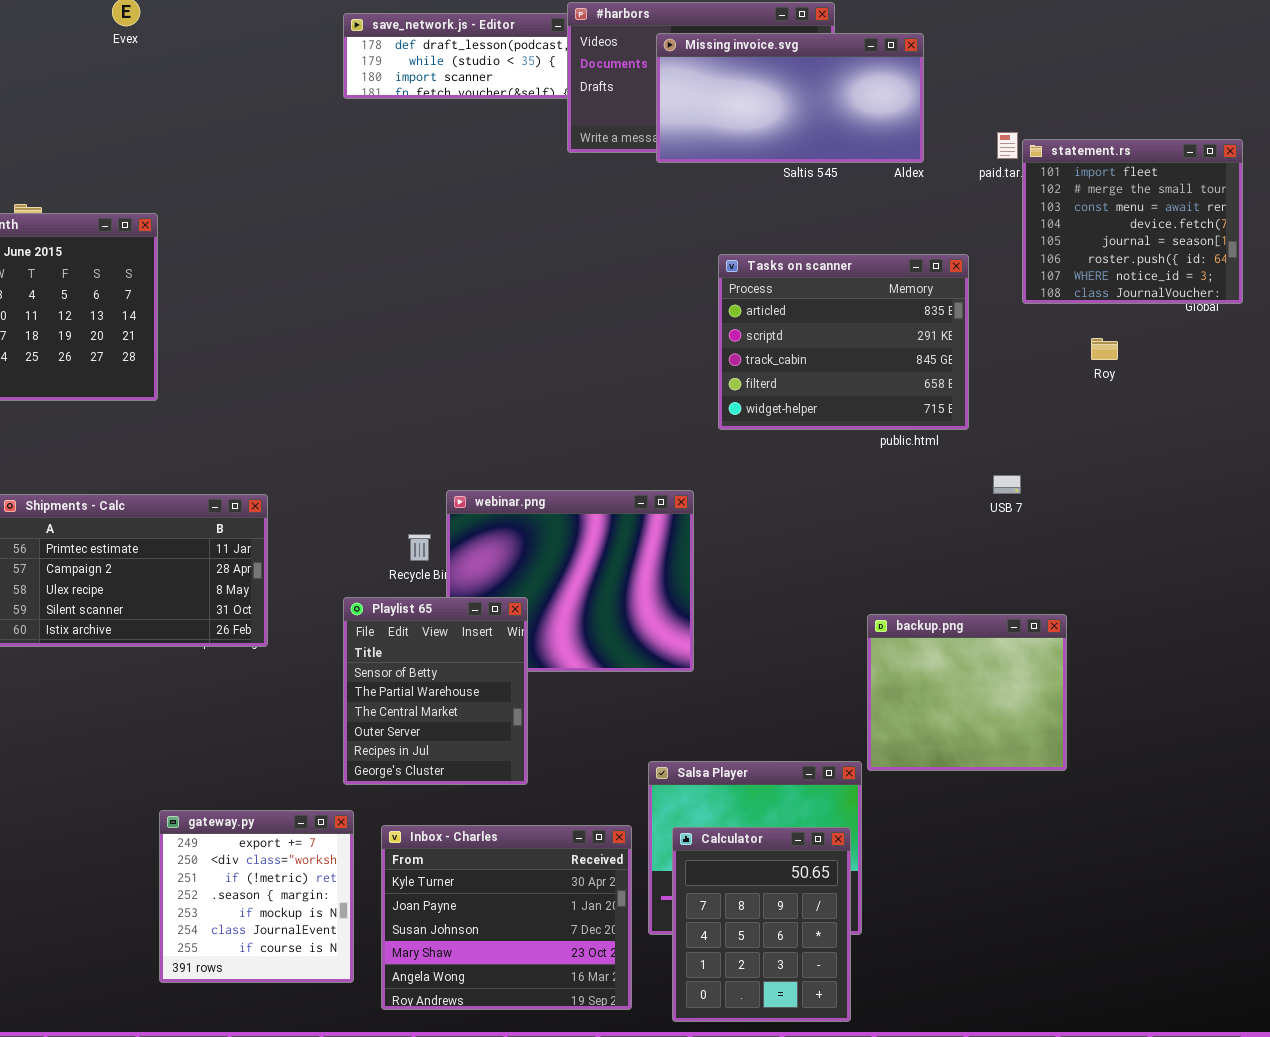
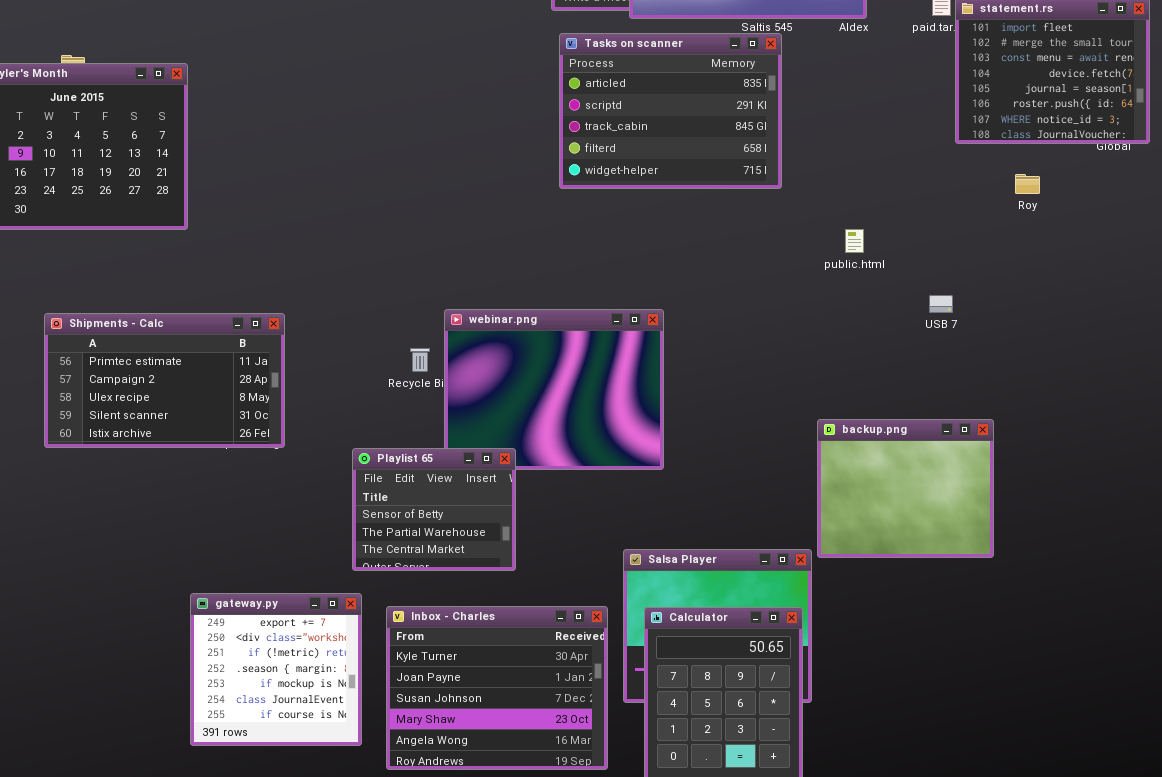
Tasks on scanner: [718,254,969,430] -> [559,33,782,189], moved
Playlist 65: [343,597,528,785] -> [352,448,516,571], resized

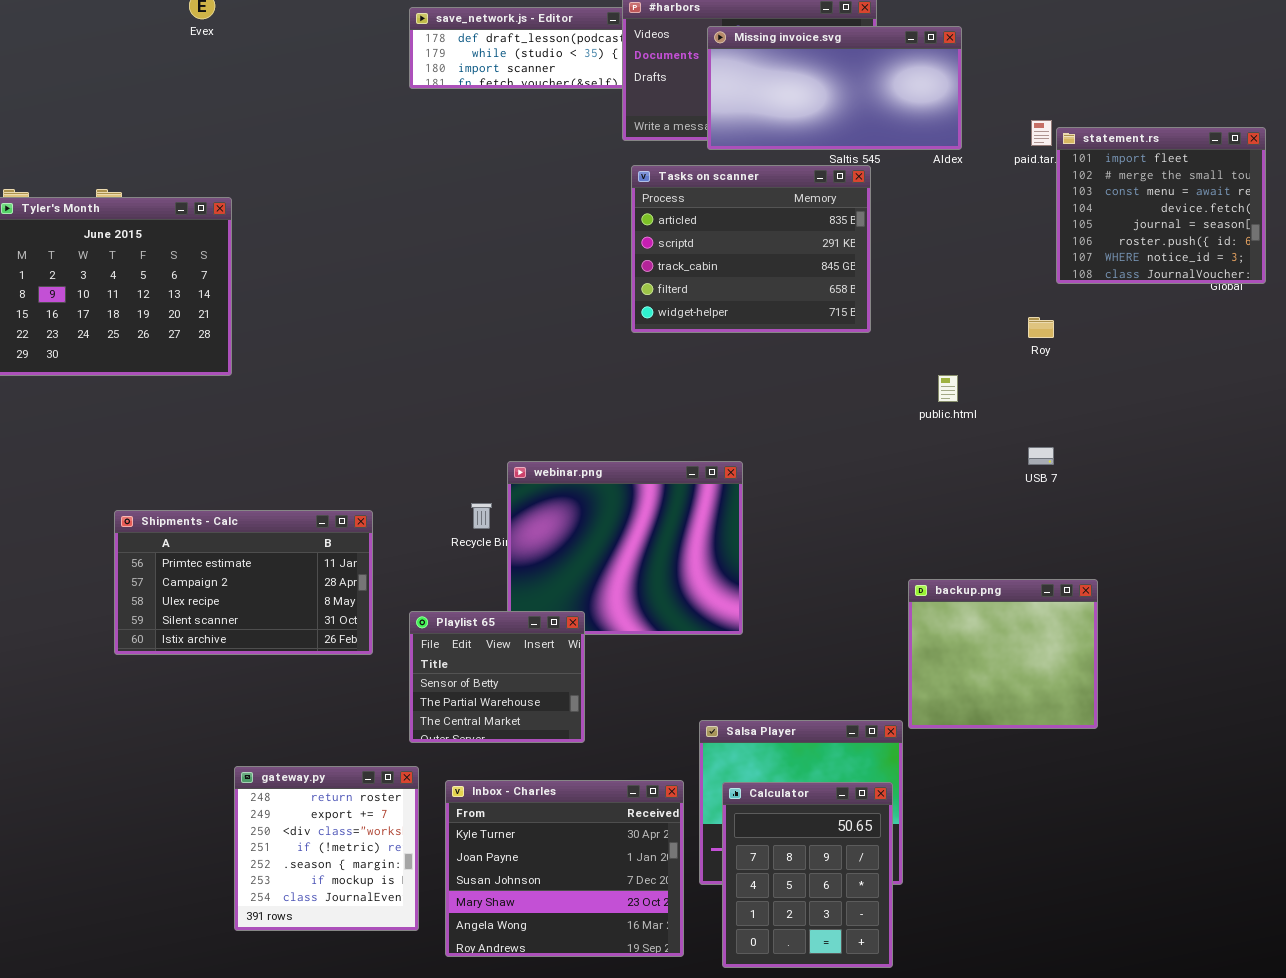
Roy: [1015,174,1040,194] -> [1028,317,1054,338], moved
Shipments - Calc: [44,313,285,448] -> [114,510,373,655], moved
gateway.py: [190,593,362,746] -> [234,766,419,931], scrolled up 1 row

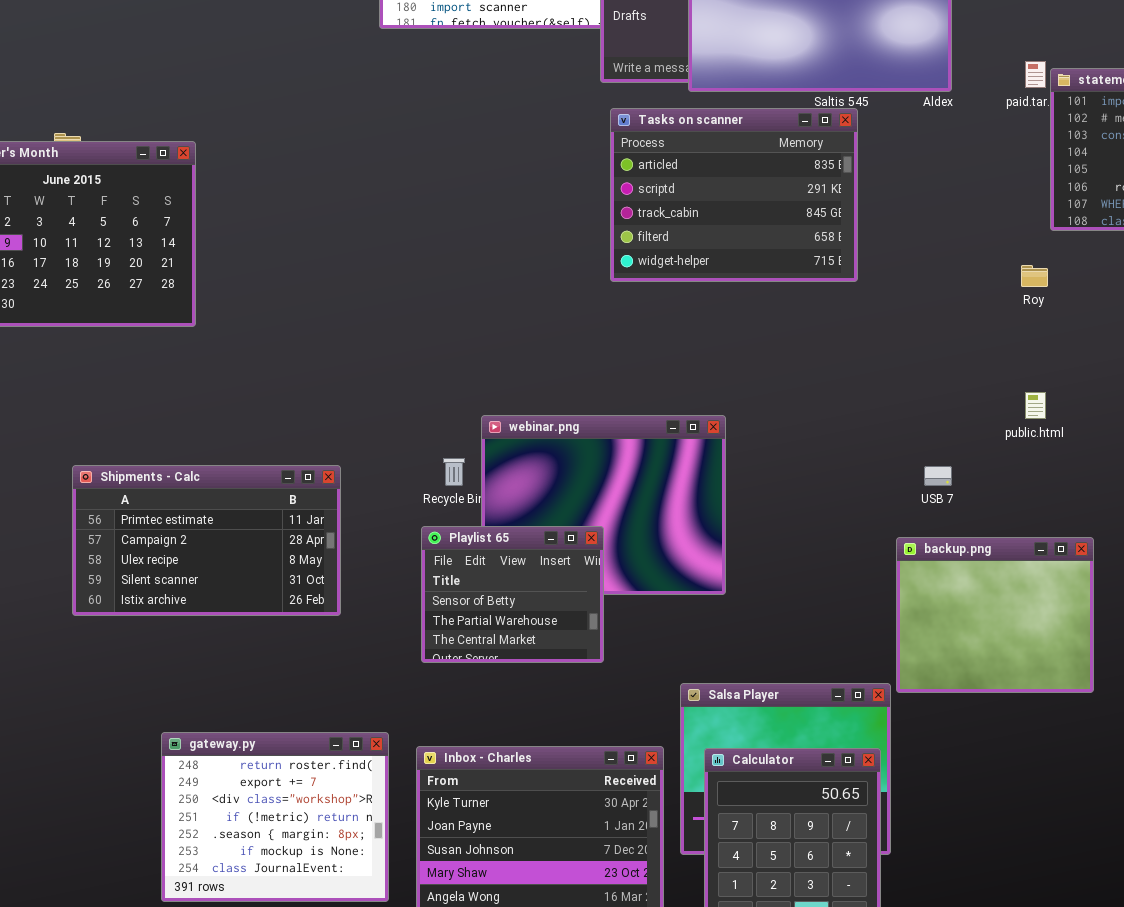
public.html: [938,375,958,402] -> [1025,392,1046,419], moved
USB 7: [1028,447,1054,465] -> [924,466,952,486], moved
Playlist 65: [409,611,585,743] -> [421,526,604,663], moved
gateway.py: [234,766,419,931] -> [161,732,389,902], resized

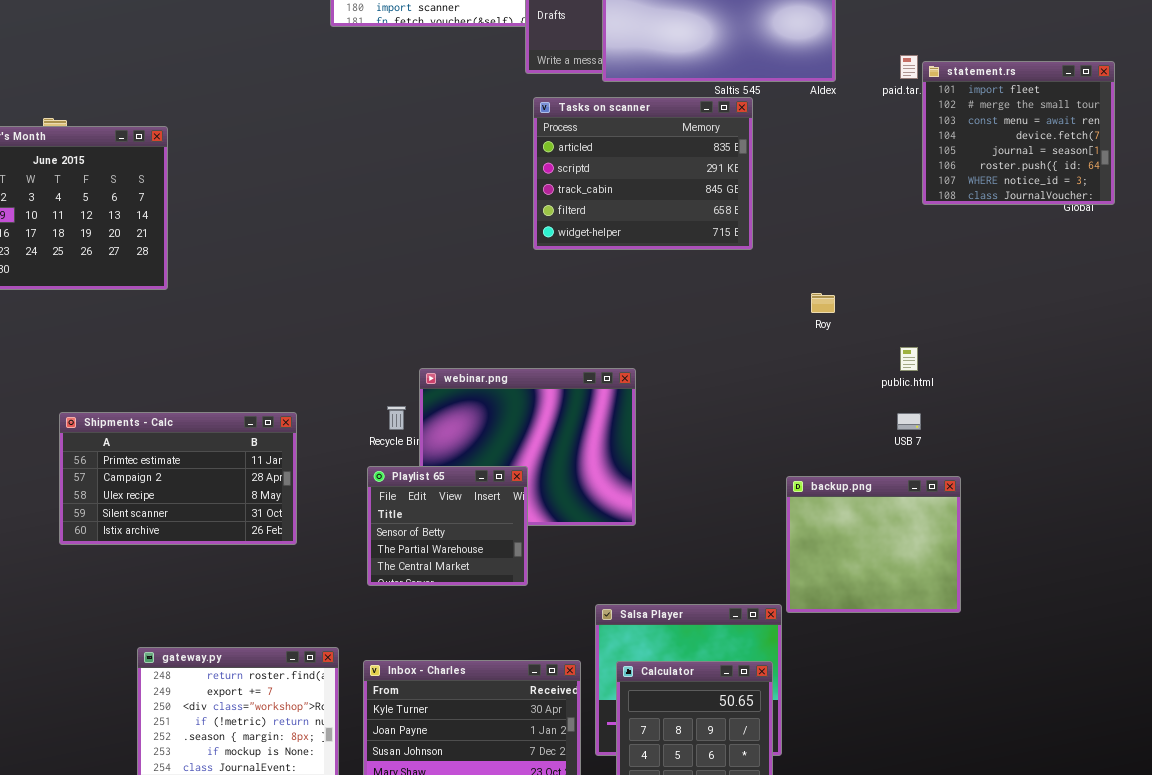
Roy: [1021,265,1048,287] -> [811,293,835,313], moved
USB 7: [924,466,952,486] -> [897,413,921,430], moved

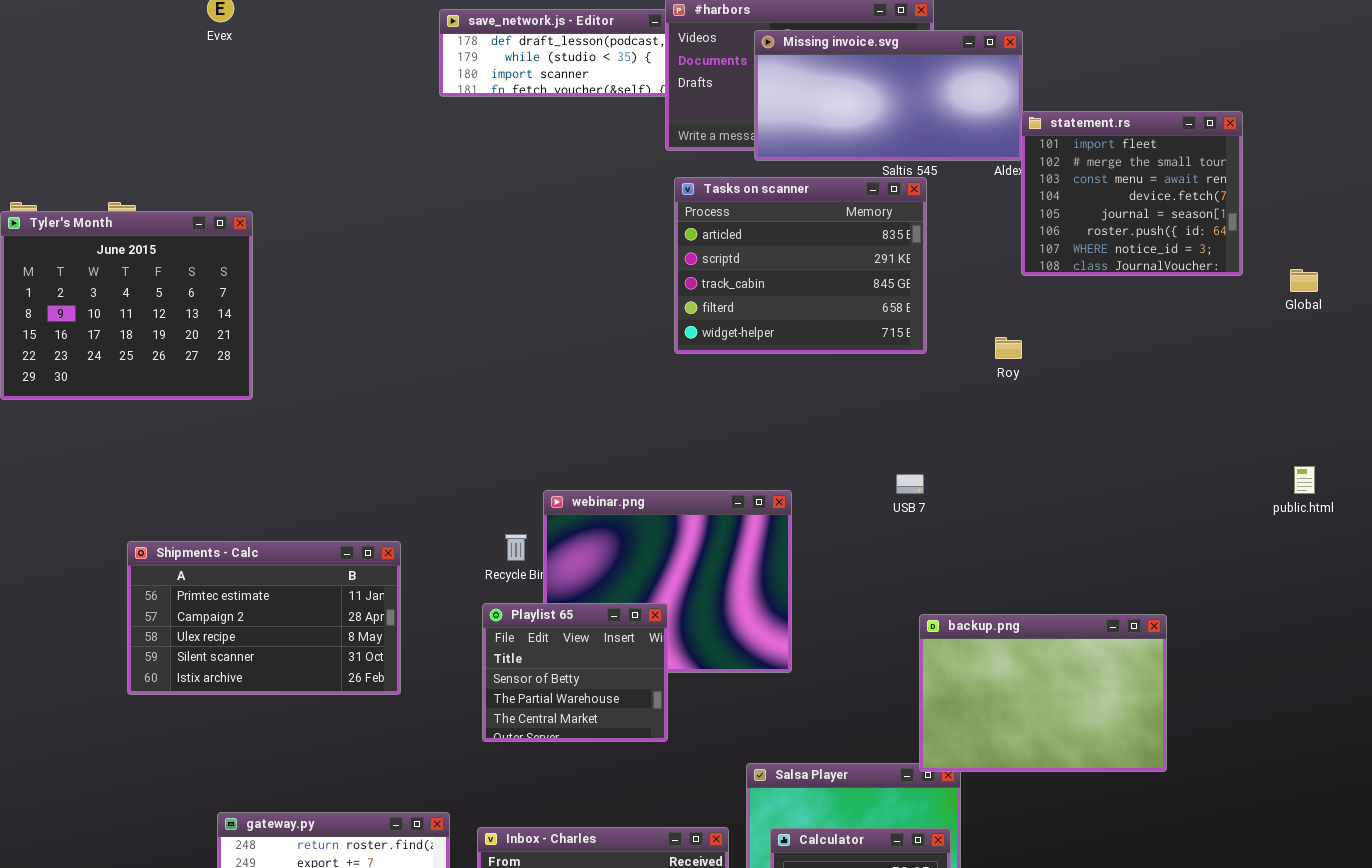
statement.rs: [922,61,1115,205] -> [1021,111,1243,276], moved
Roy: [811,293,835,313] -> [995,337,1022,359], moved
public.html: [900,347,918,371] -> [1294,466,1315,494], moved
USB 7: [897,413,921,430] -> [896,474,924,494], moved
backup.png: [786,476,961,613] -> [919,614,1167,772], resized

